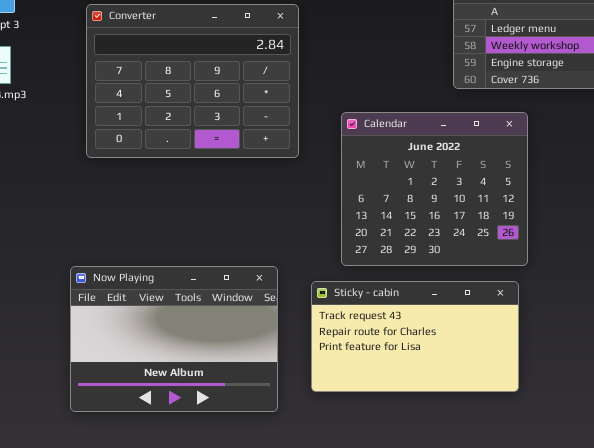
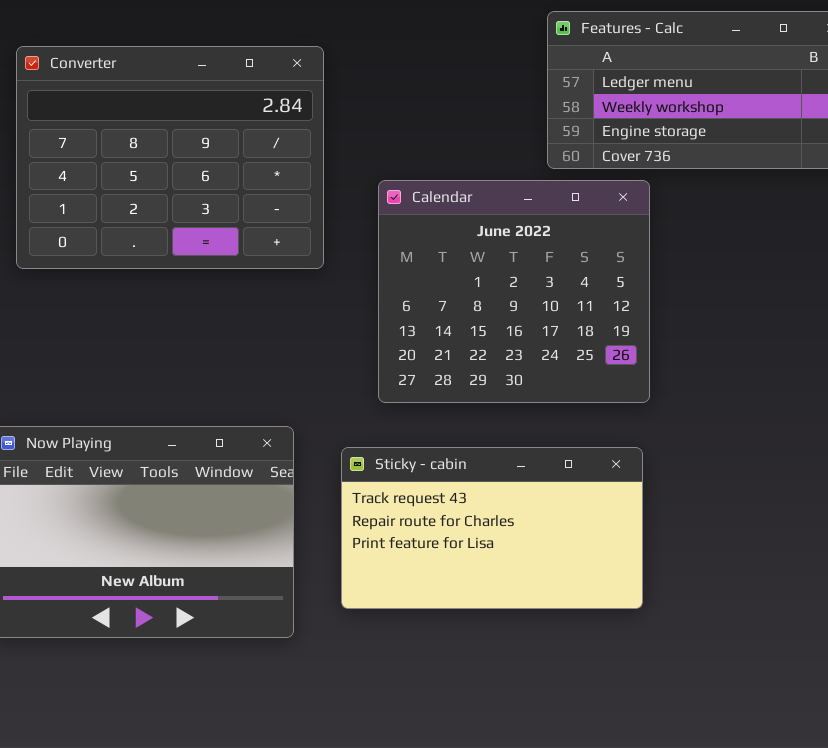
Calendar: [341,112,528,266] -> [378,180,650,403], moved

